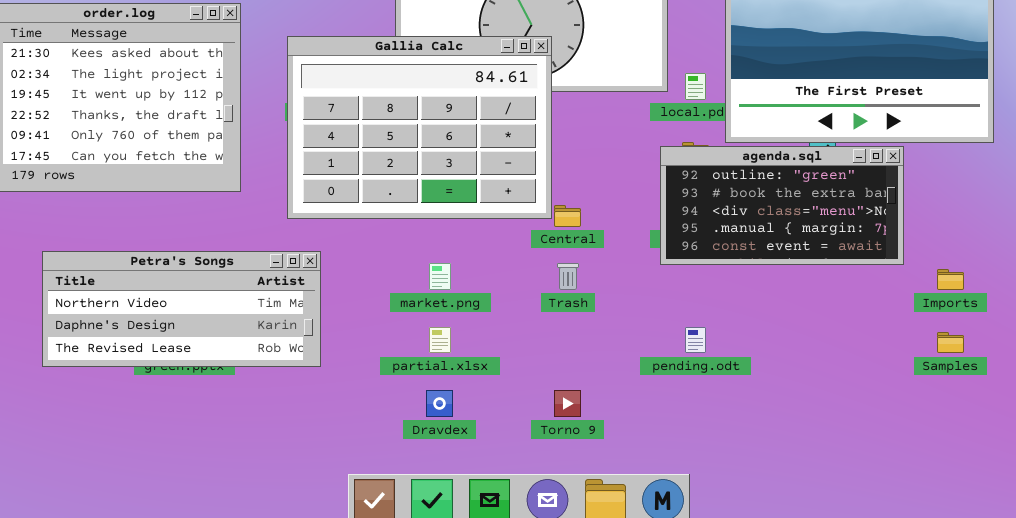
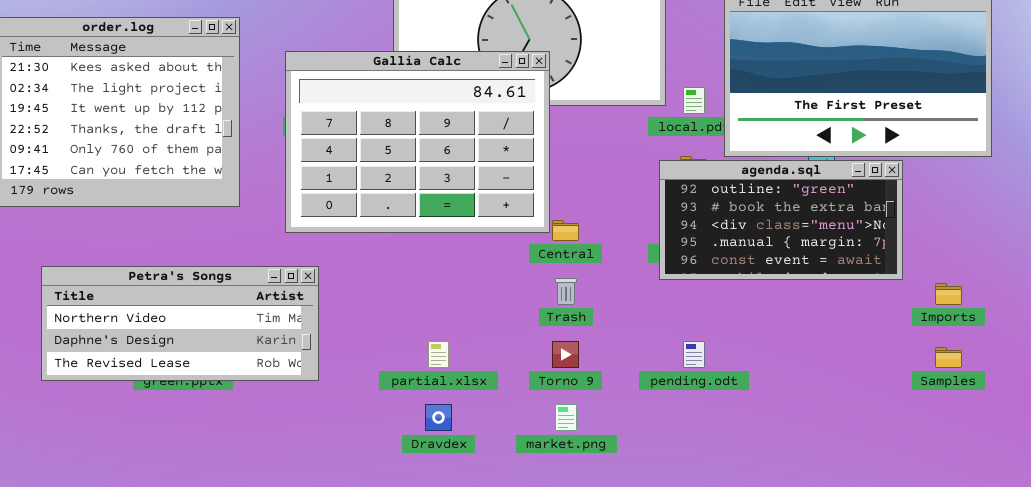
market.png: [429,263,451,290] -> [555,404,577,431], moved
Torno 9: [554,390,581,417] -> [552,341,579,368], moved

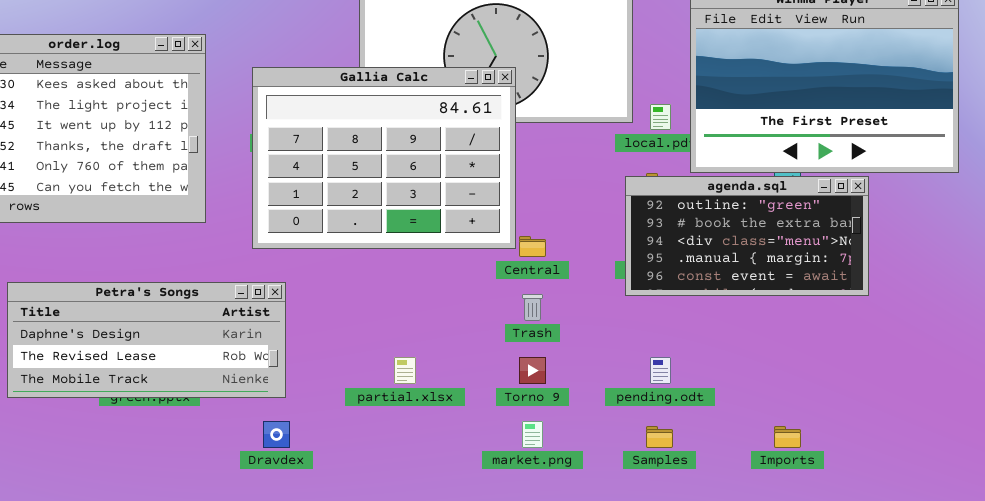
Petra's Songs: [41,266,319,381] -> [7,282,286,398], scrolled down 1 row
Imports: [935,283,962,305] -> [774,426,801,448], moved
Samples: [935,347,962,368] -> [646,426,673,448], moved
Dravdex: [425,404,452,431] -> [263,421,290,448], moved

